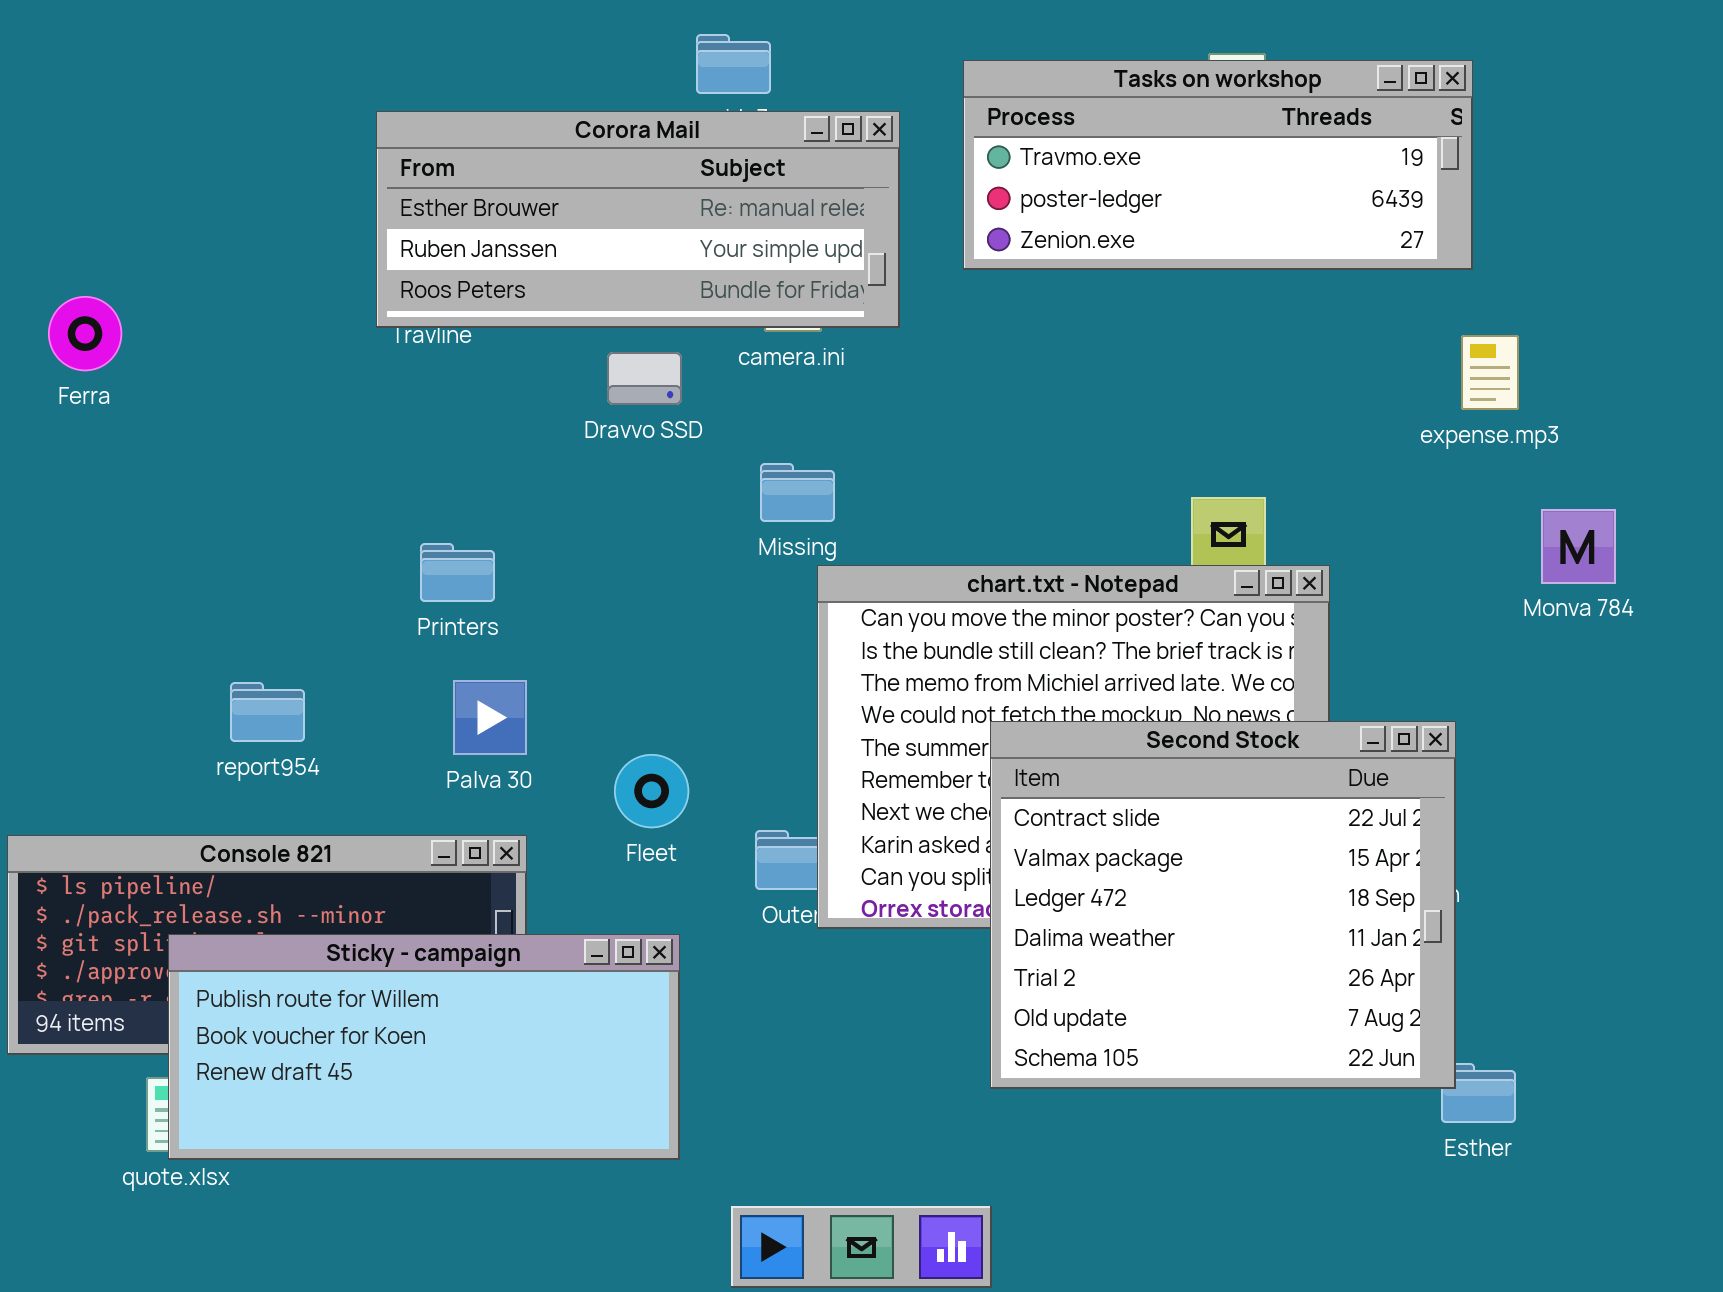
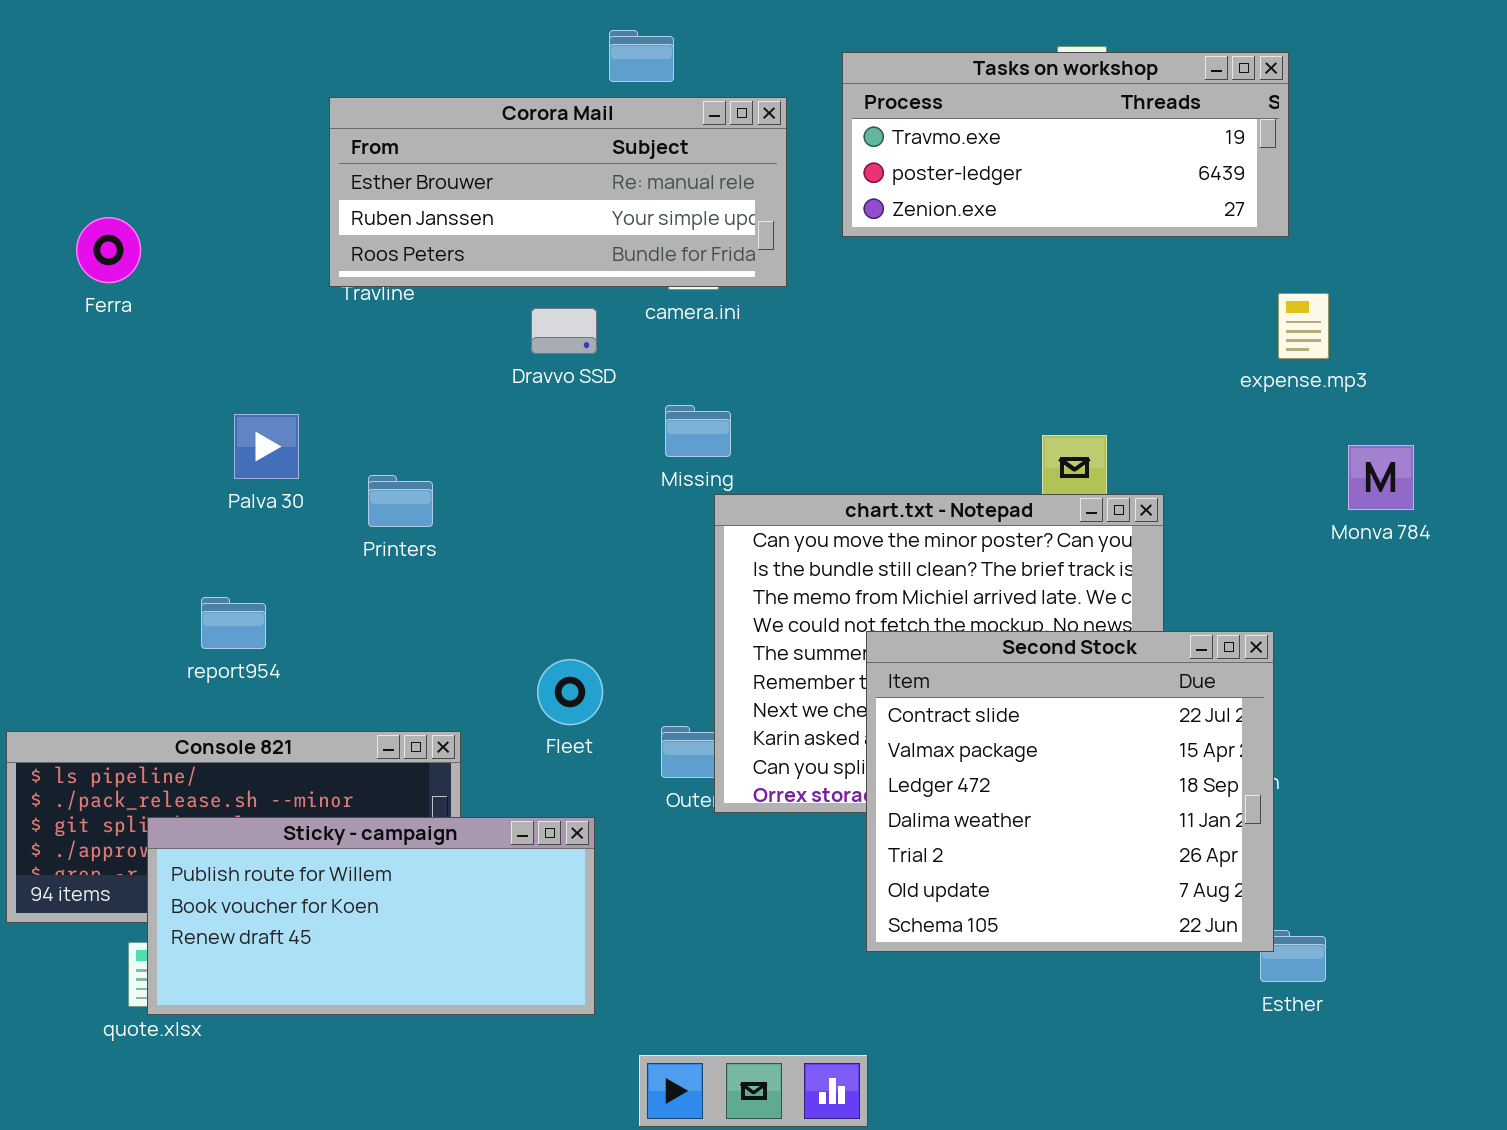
Ferra: [48,296,122,371] -> [76,217,141,283], moved
Palva 30: [453,680,527,755] -> [234,414,299,479], moved

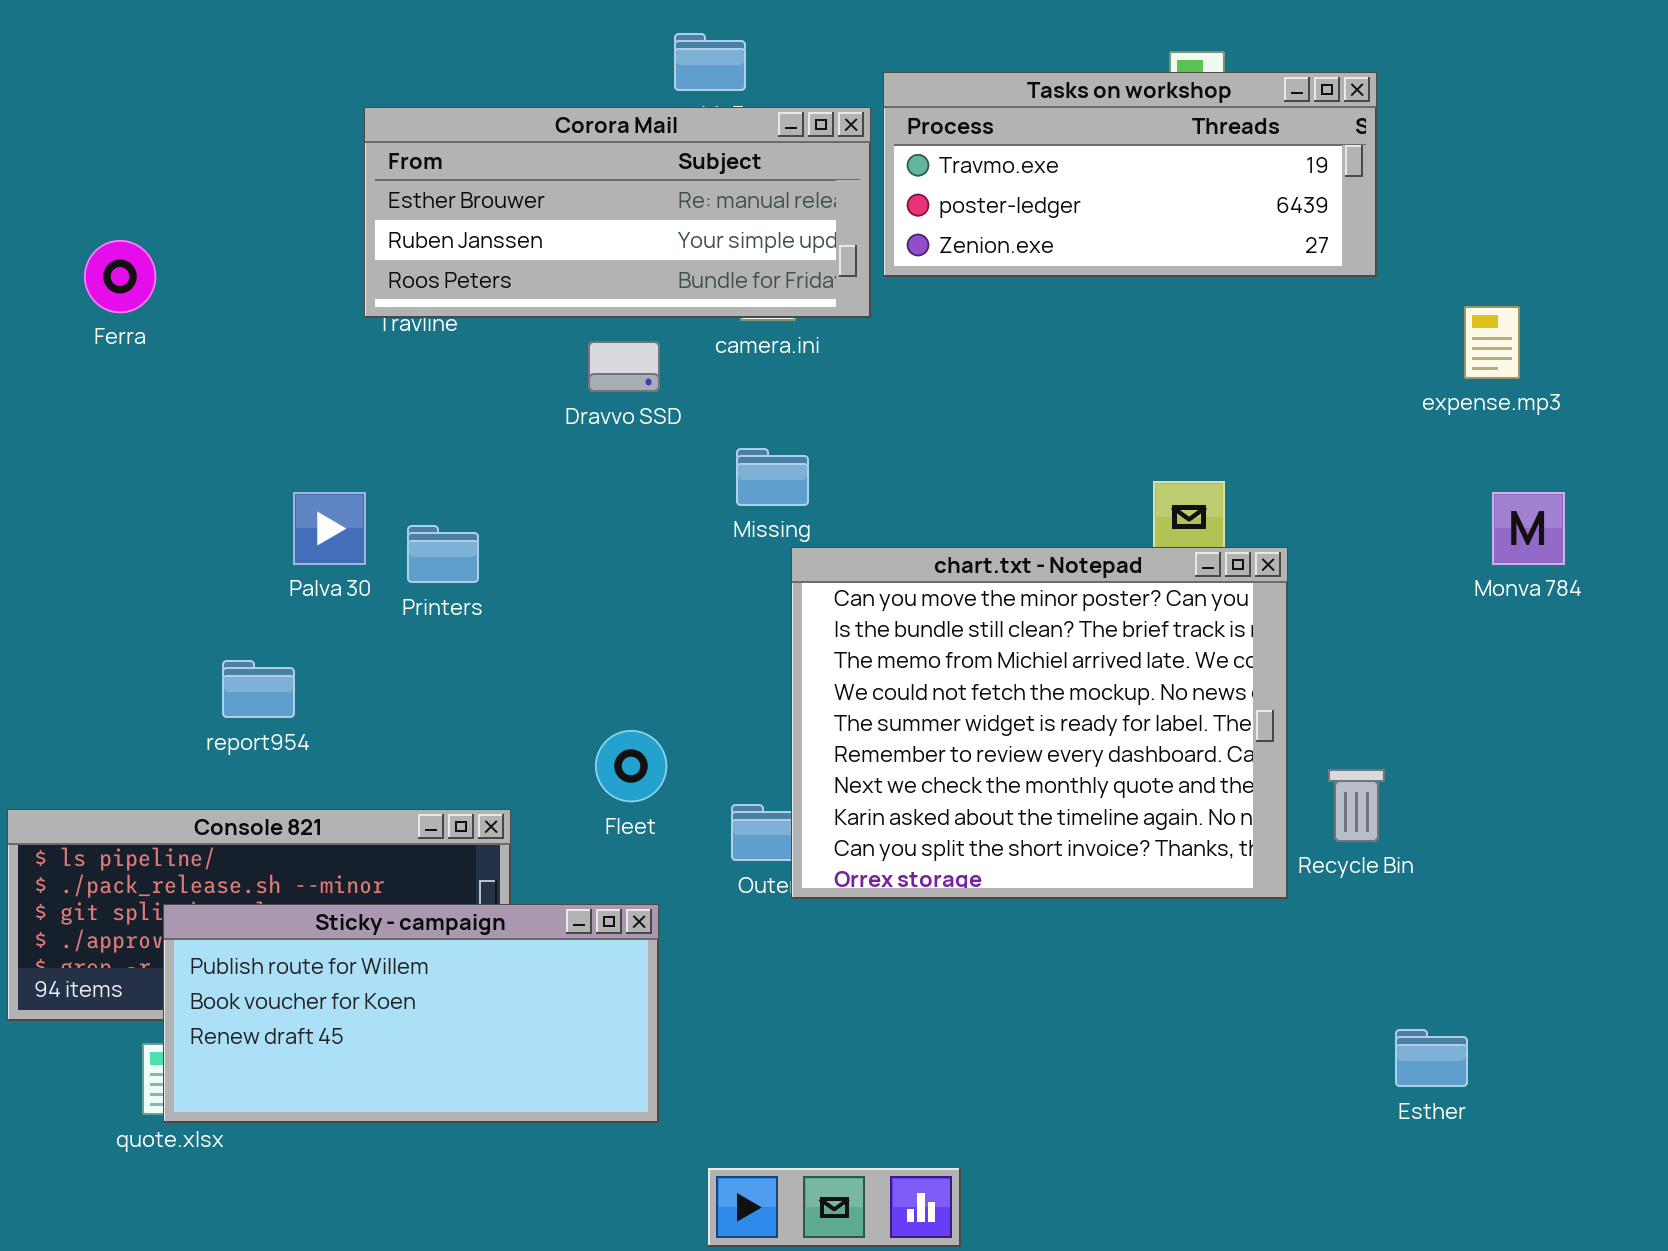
Tasks on workshop: [842,52,1289,237] -> [883,72,1377,277], moved
expense.mp3: [1278,293,1329,359] -> [1464,306,1520,379], moved
Palva 30: [234,414,299,479] -> [293,492,366,565], moved
Second Stock: [866,631,1274,952] -> none, closed

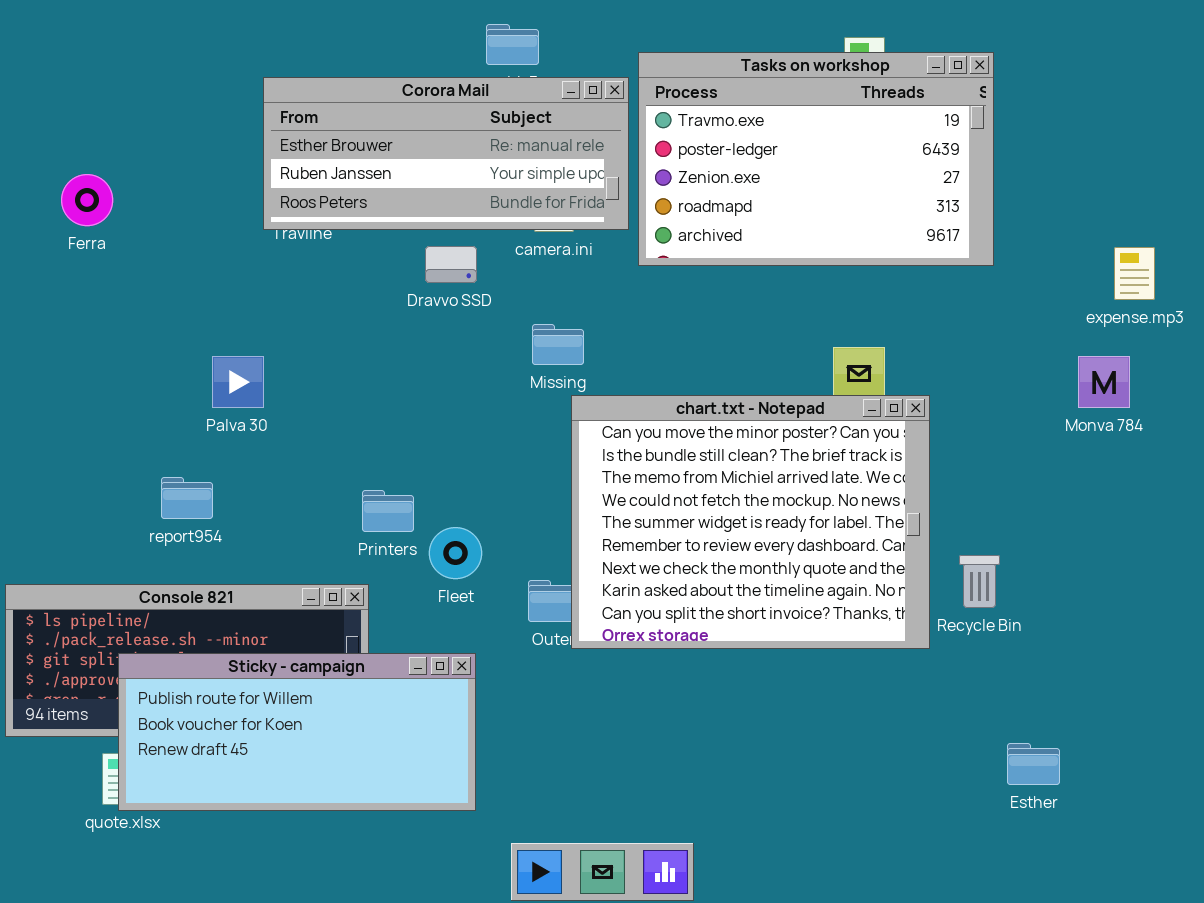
Tasks on workshop: [883,72,1377,277] -> [638,52,994,266], resized
expense.mp3: [1464,306,1520,379] -> [1114,247,1155,300], moved
Printers: [407,525,479,583] -> [362,490,414,532], moved

